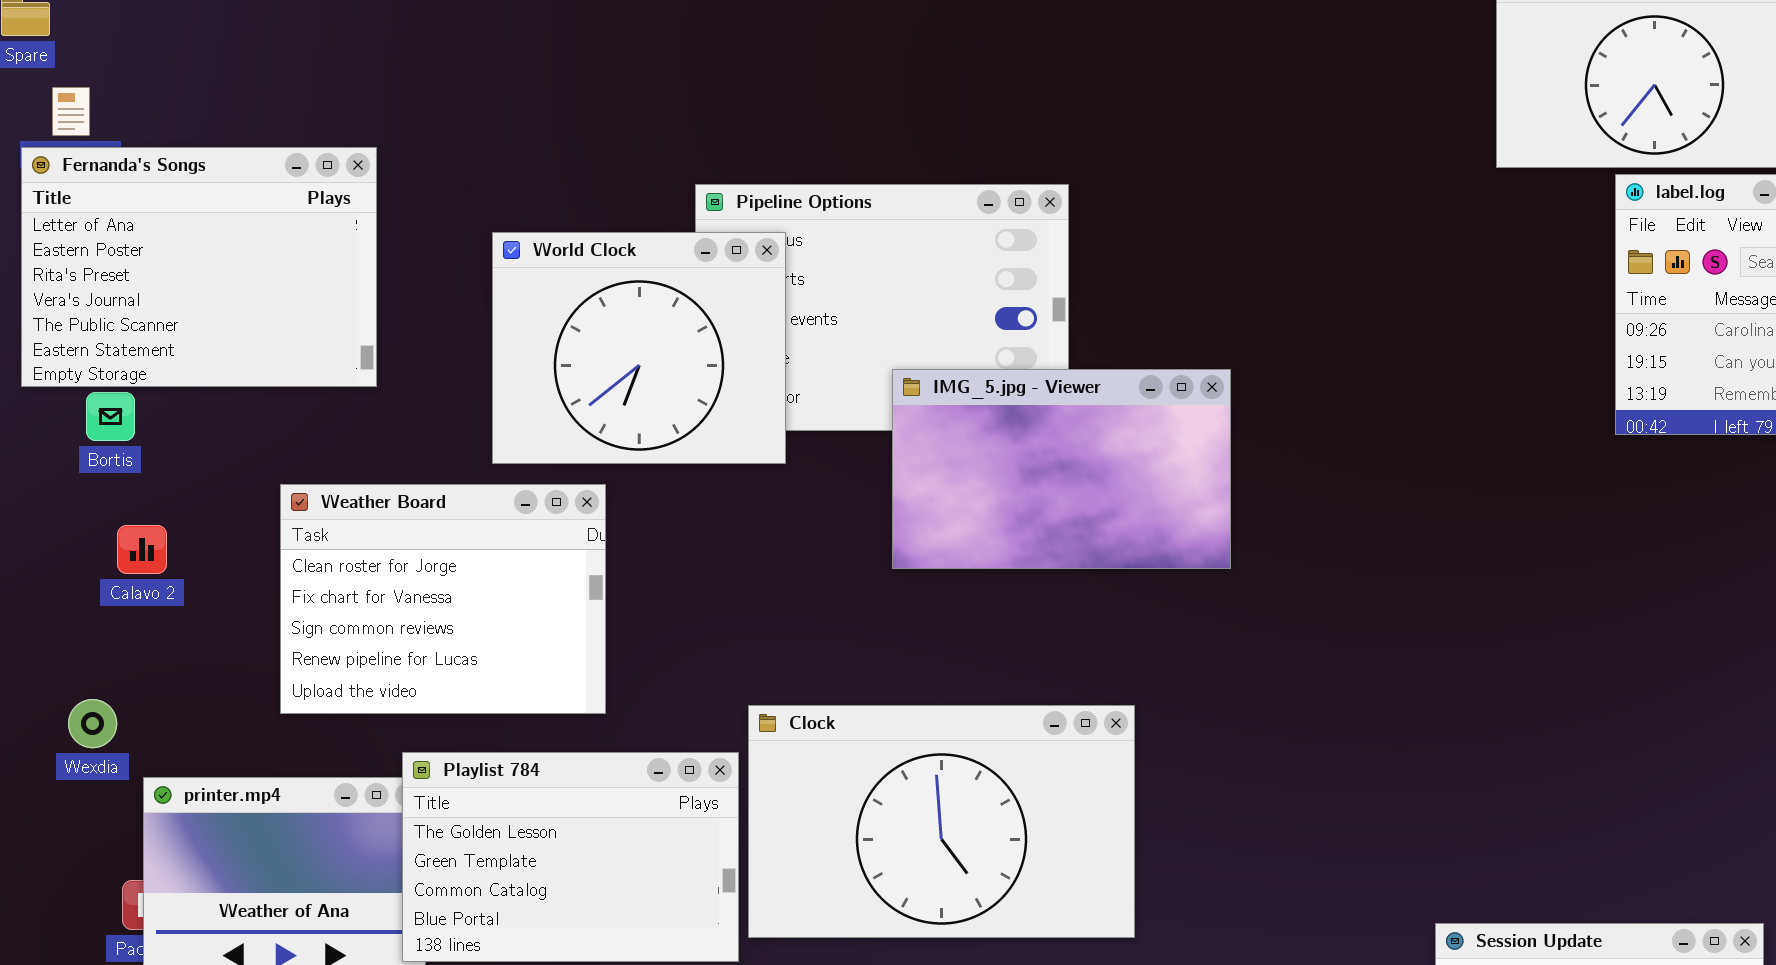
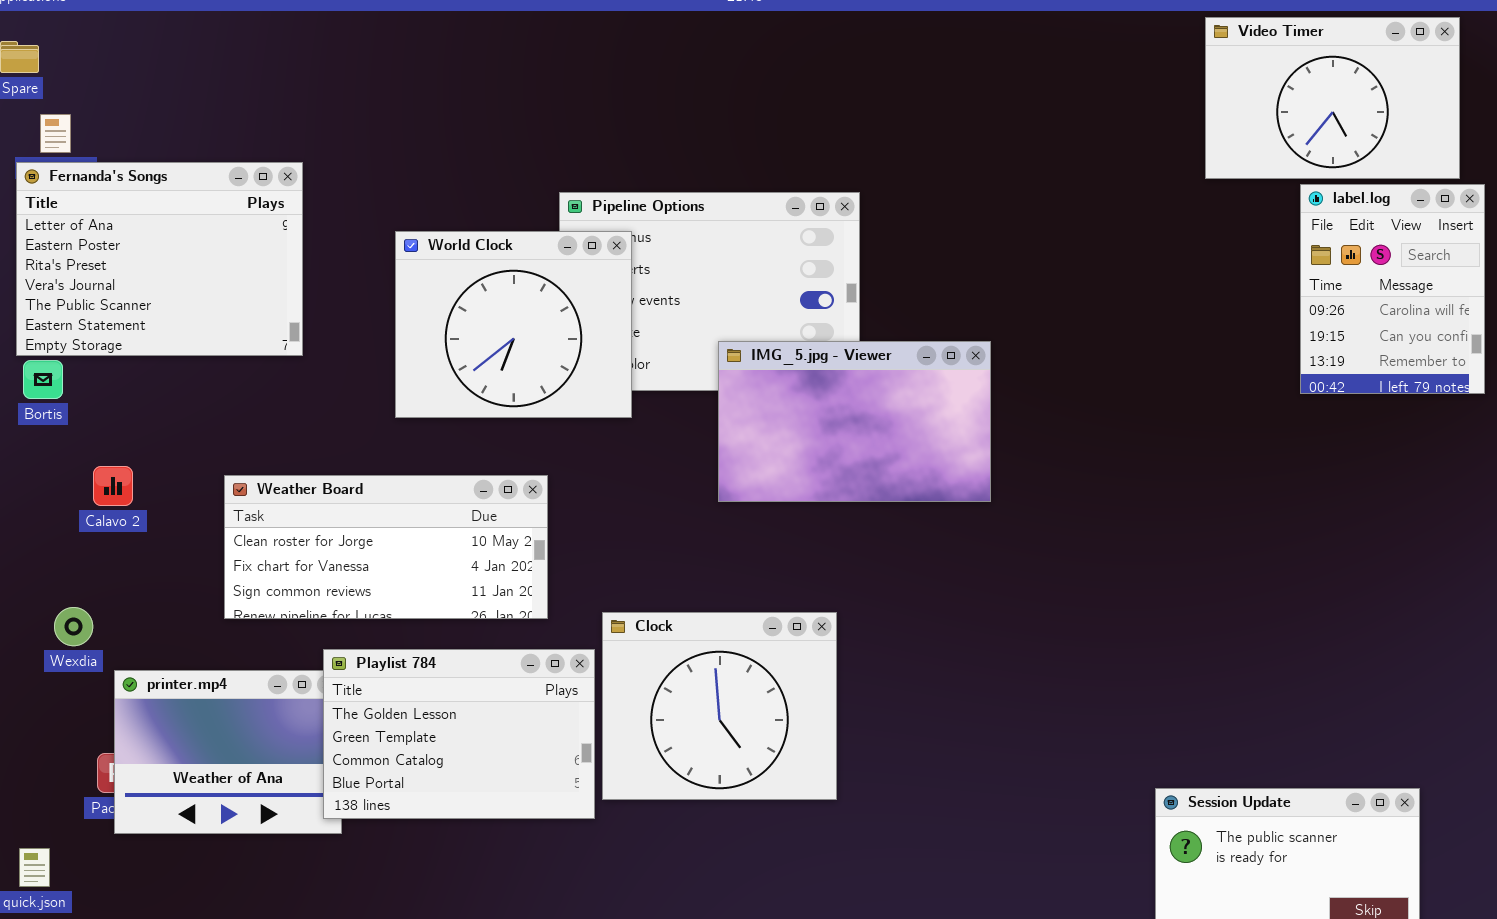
Bortis: [86,392,135,441] -> [23,360,63,399], moved
Weather Board: [280,484,606,714] -> [224,475,548,619], resized
Clock: [748,705,1135,938] -> [602,612,837,800], resized

